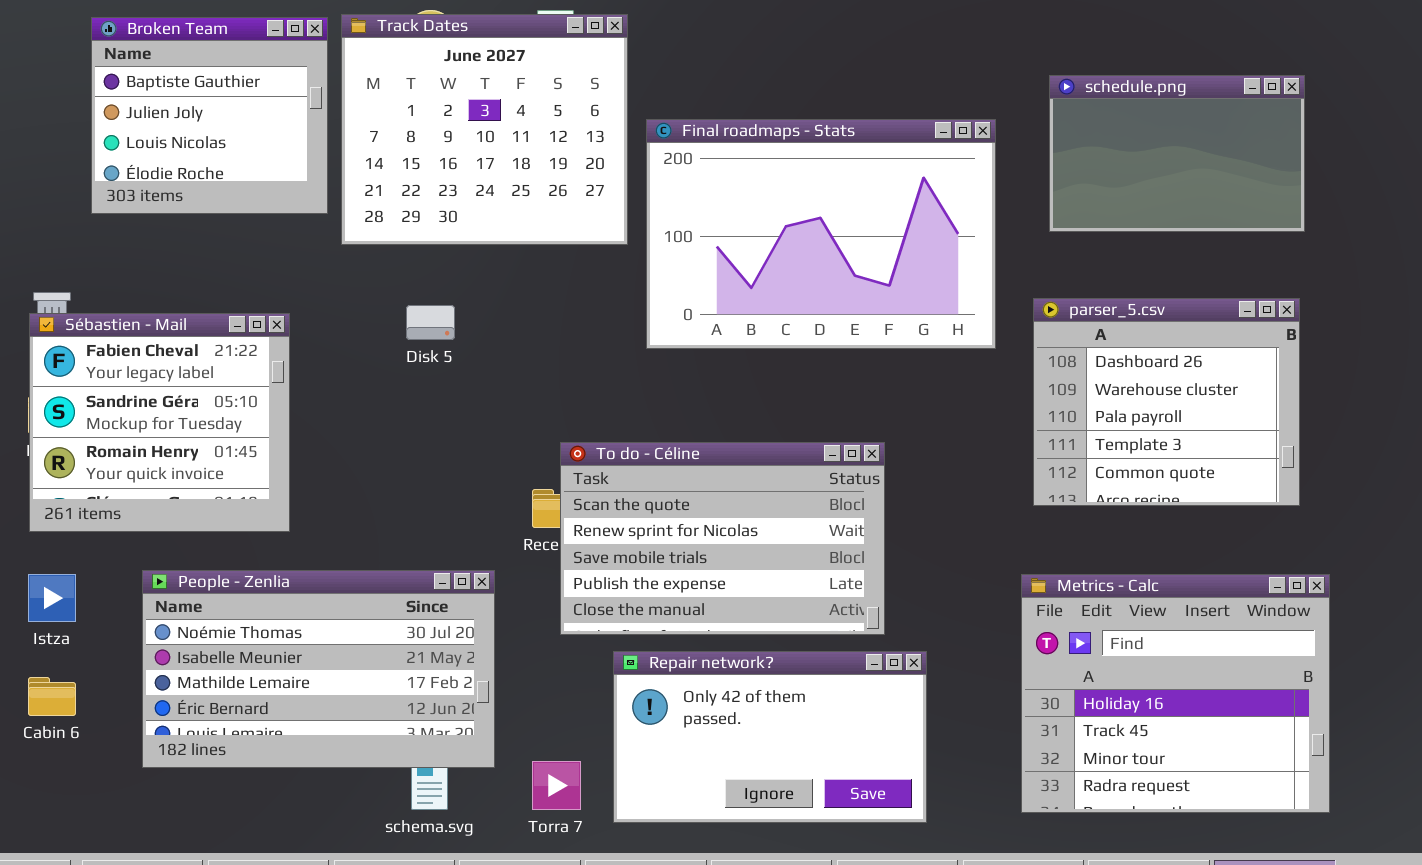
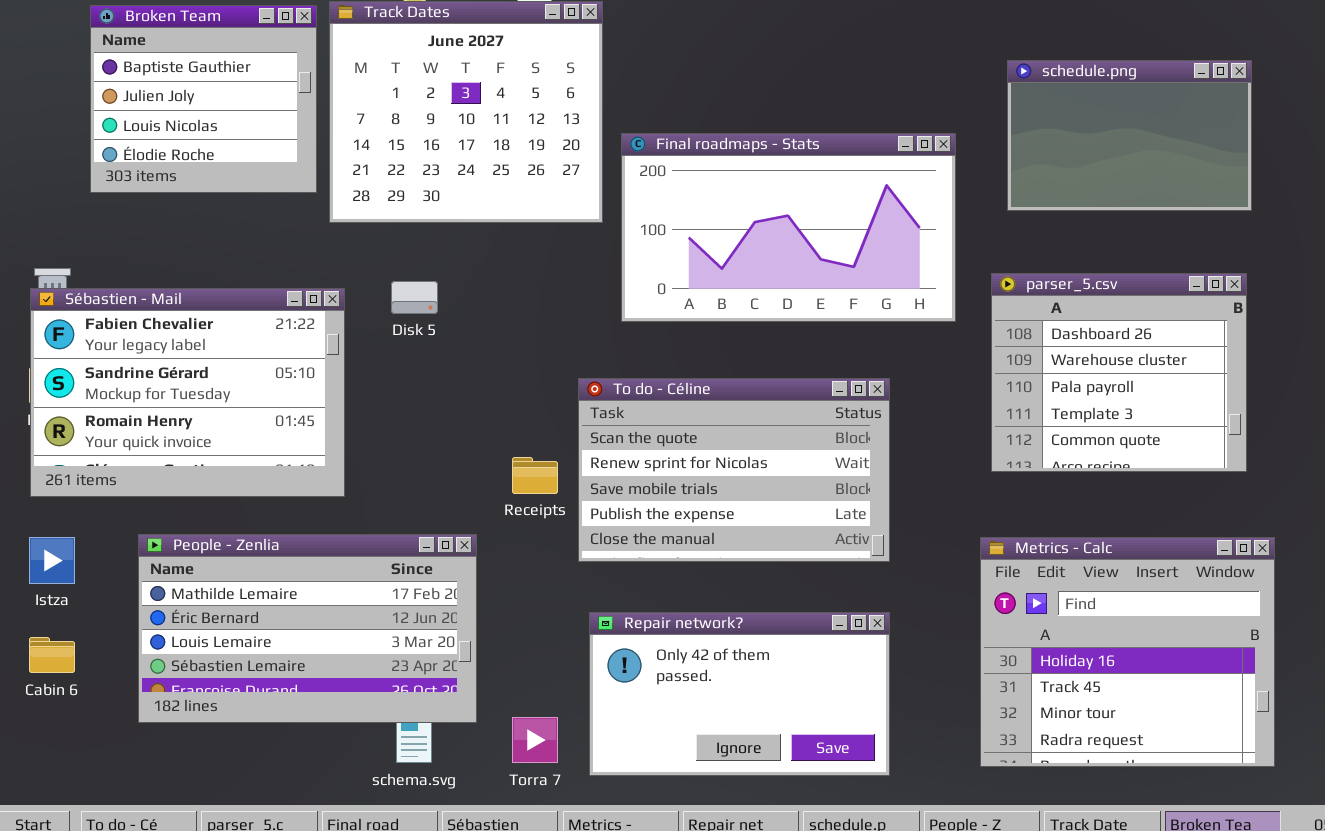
Final roadmaps - Stats: [646,119,996,349] -> [621,133,956,322], resized
Sébastien - Mail: [29,313,290,532] -> [30,288,345,497], resized
To do - Céline: [560,442,885,635] -> [578,378,890,562], moved
People - Zenlia: [142,570,495,768] -> [138,534,477,723], scrolled down 2 rows

